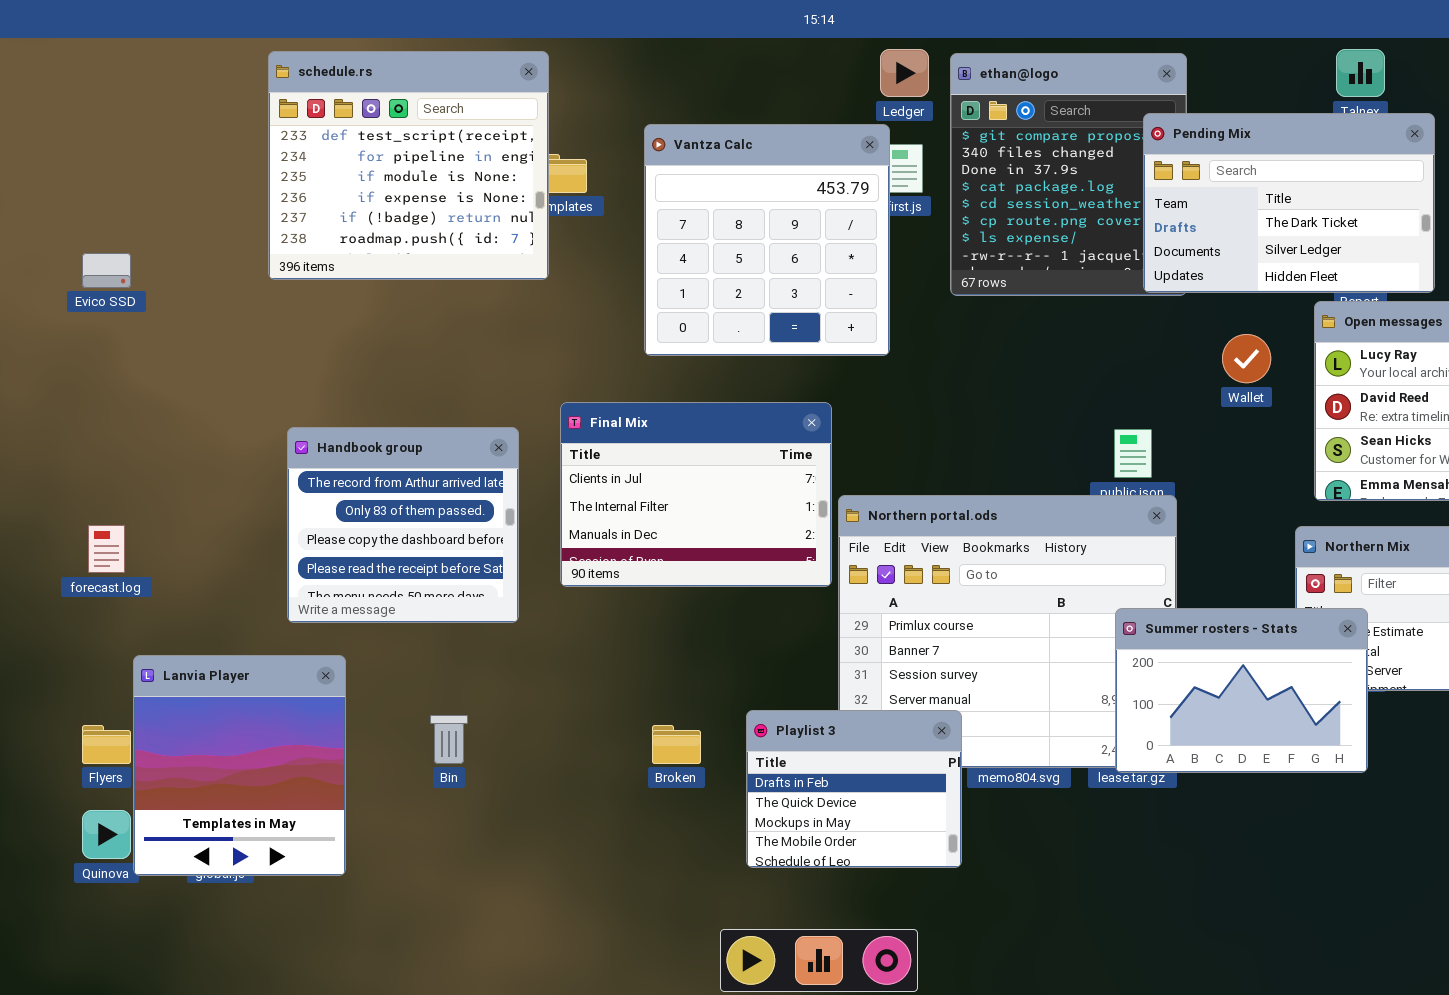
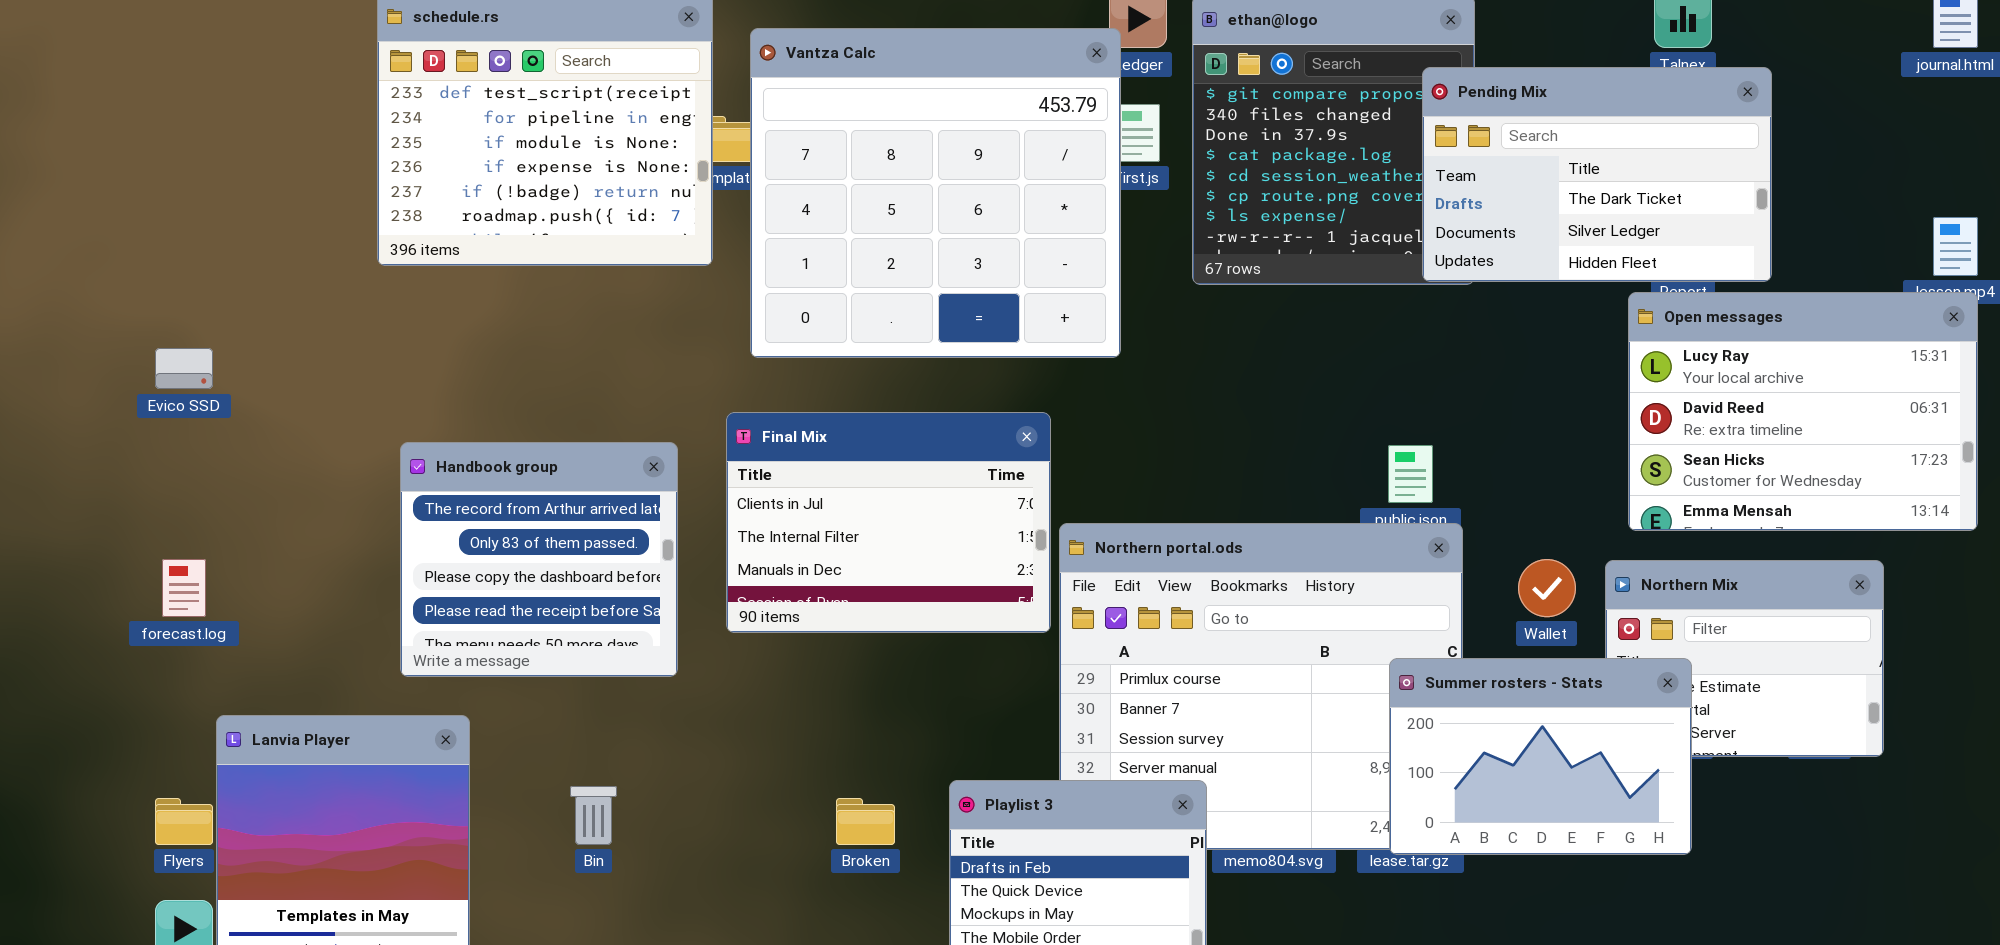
Vantza Calc: [644,124,890,356] -> [750,28,1121,358], resized
Evico SSD: [82,253,131,288] -> [155,348,213,389], moved
Wallet: [1222,334,1271,383] -> [1518,559,1576,617], moved

